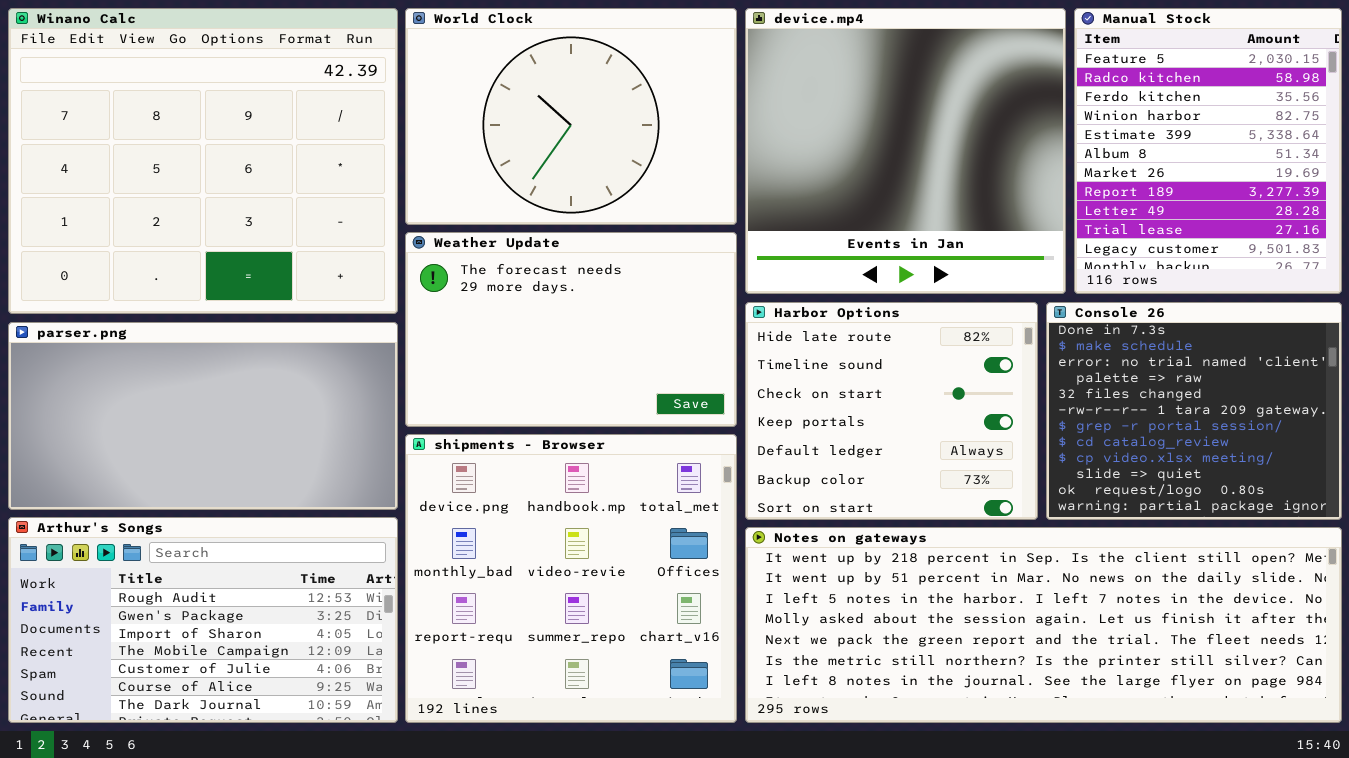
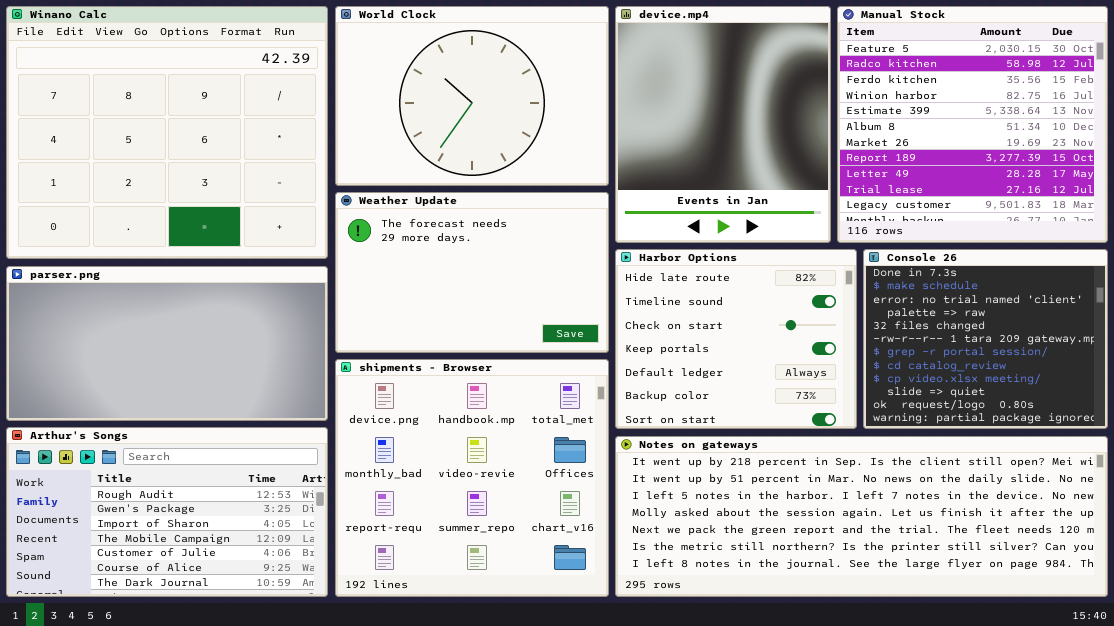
device.mp4: [745,8,1066,294] -> [615,6,831,243], resized
Manual Stock: [1074,8,1342,294] -> [837,6,1108,243], resized

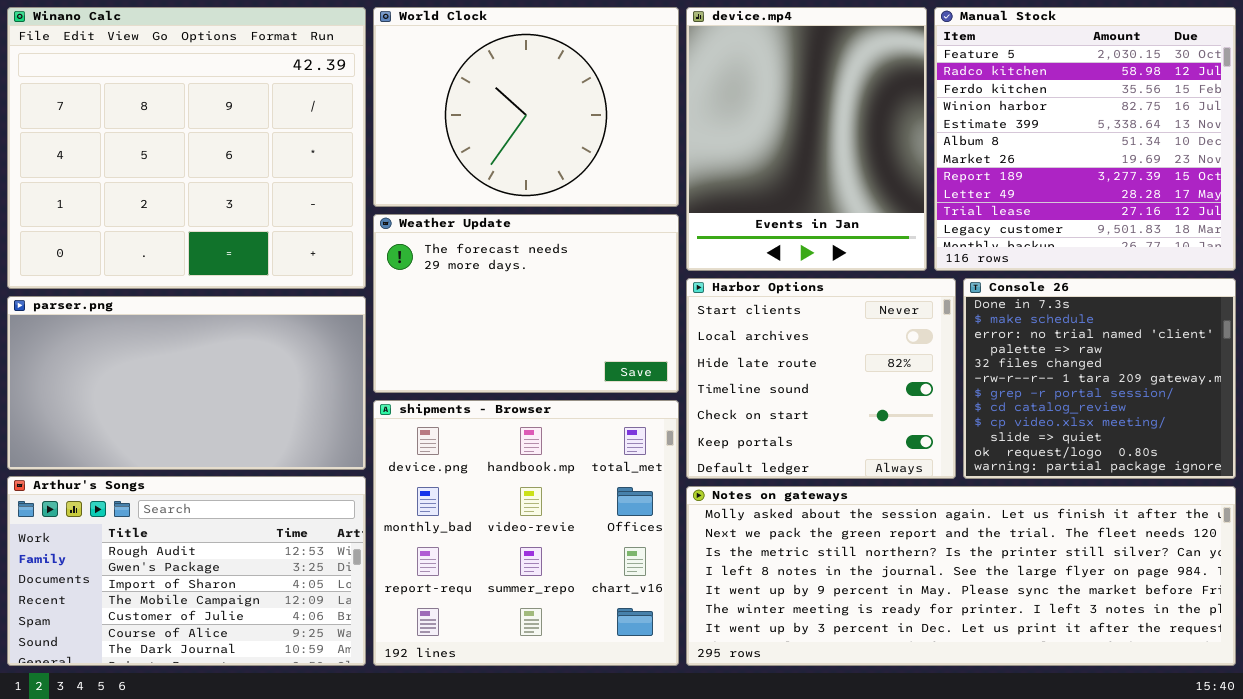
Harbor Options: [615,249,857,429] -> [686,278,956,479], scrolled up 2 rows
Notes on gateways: [615,436,1108,597] -> [686,486,1236,666], scrolled down 3 rows

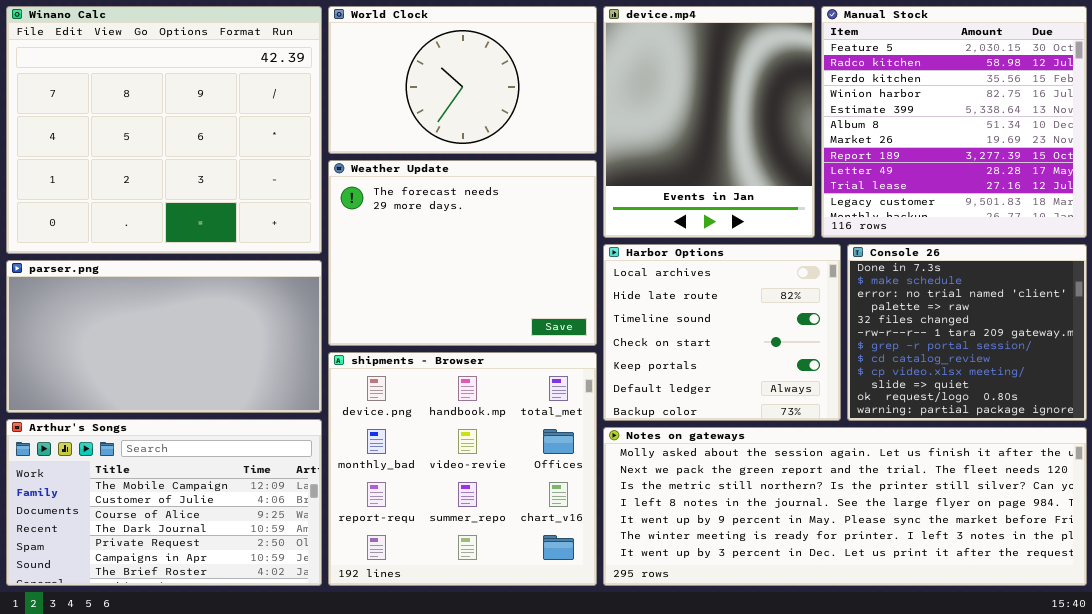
World Clock: [373,7,679,207] -> [328,6,597,154], resized
Weather Update: [373,214,679,393] -> [328,160,597,346], resized
Harbor Options: [686,278,956,479] -> [603,244,841,421], scrolled down 1 row
Arthur's Songs: [7,476,366,666] -> [6,419,322,586], scrolled down 3 rows

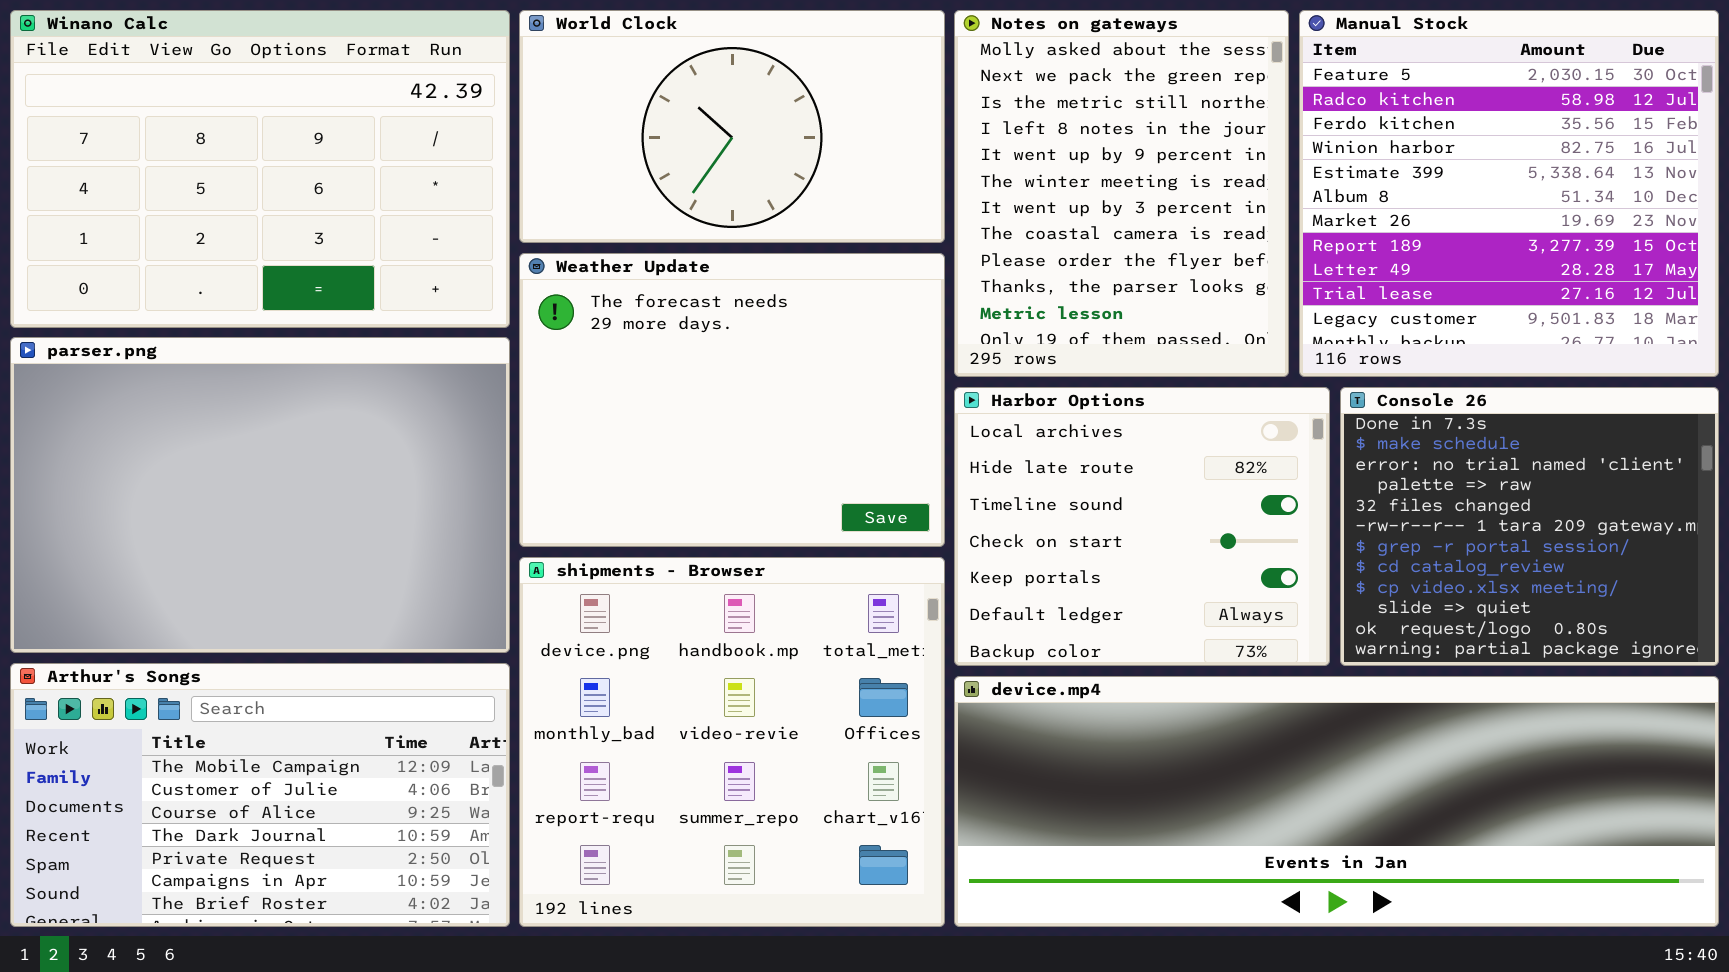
Winano Calc: [6,6,322,254] -> [10,10,510,328], resized
device.mp4: [603,6,815,238] -> [954,676,1719,927], moved, resized
parser.png: [6,260,322,413] -> [10,337,510,653], resized
Notes on gateways: [603,427,1087,586] -> [954,10,1289,377], moved, resized

